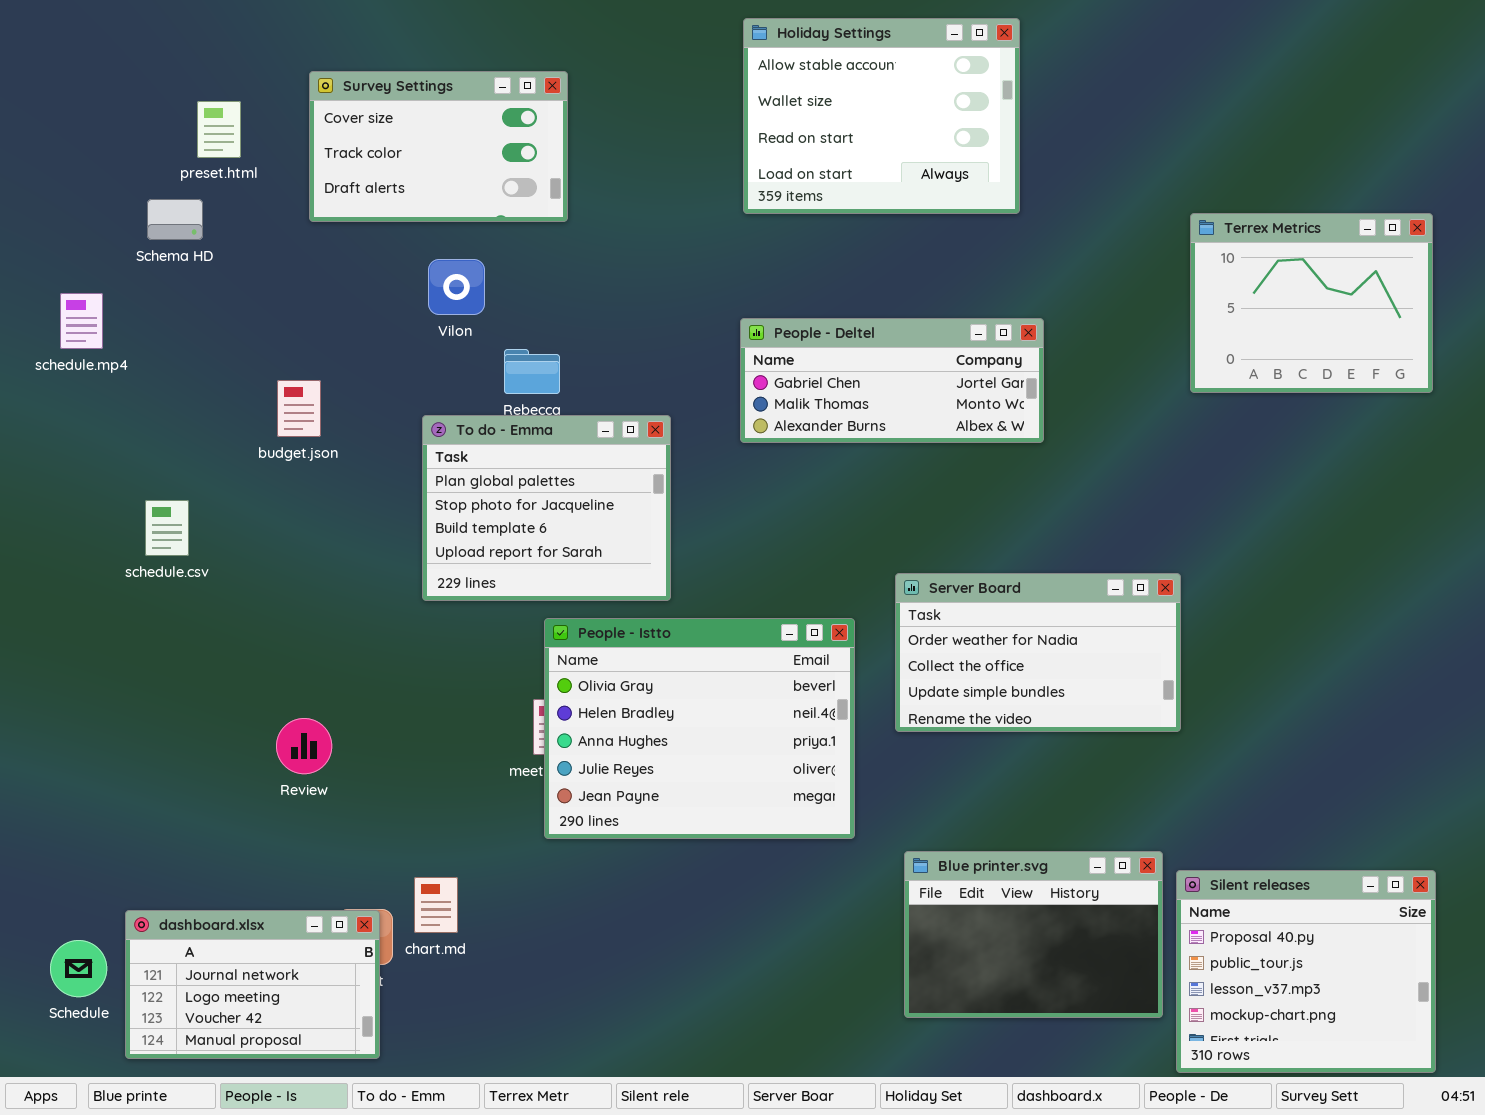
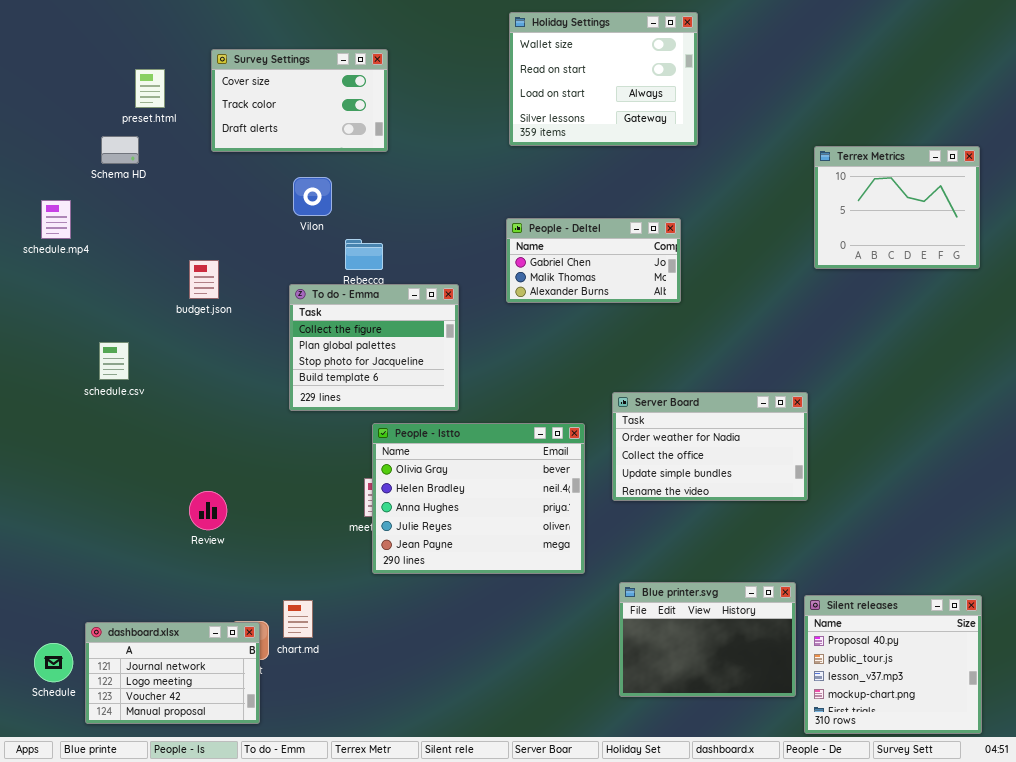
Holiday Settings: [743,18,1020,214] -> [509,12,698,146], scrolled down 1 row
People - Deltel: [740,318,1044,443] -> [506,218,681,303], resized
To do - Emma: [422,415,671,601] -> [289,284,459,411], scrolled up 1 row

